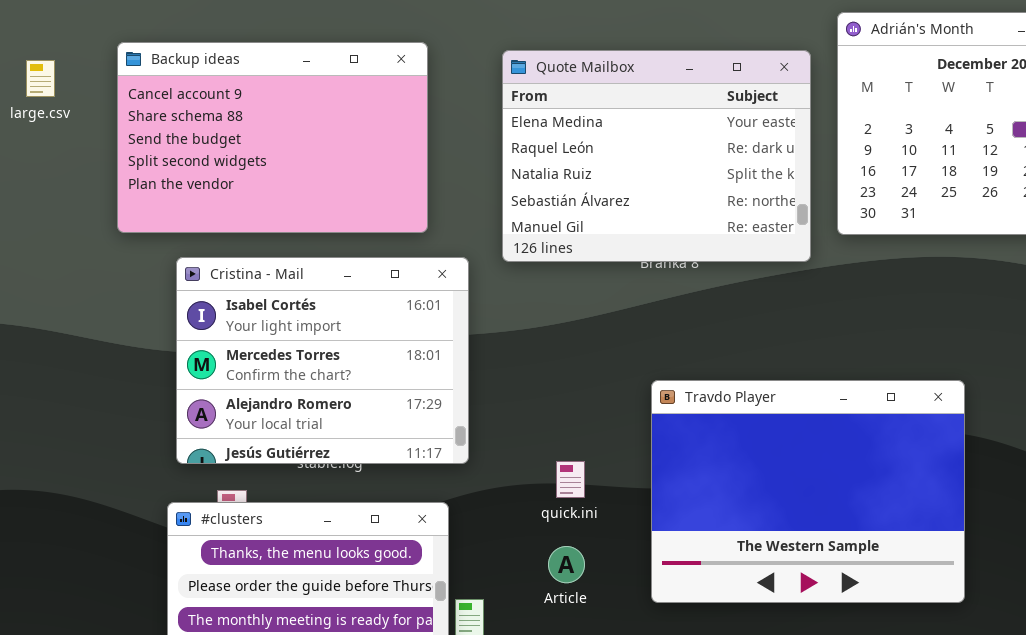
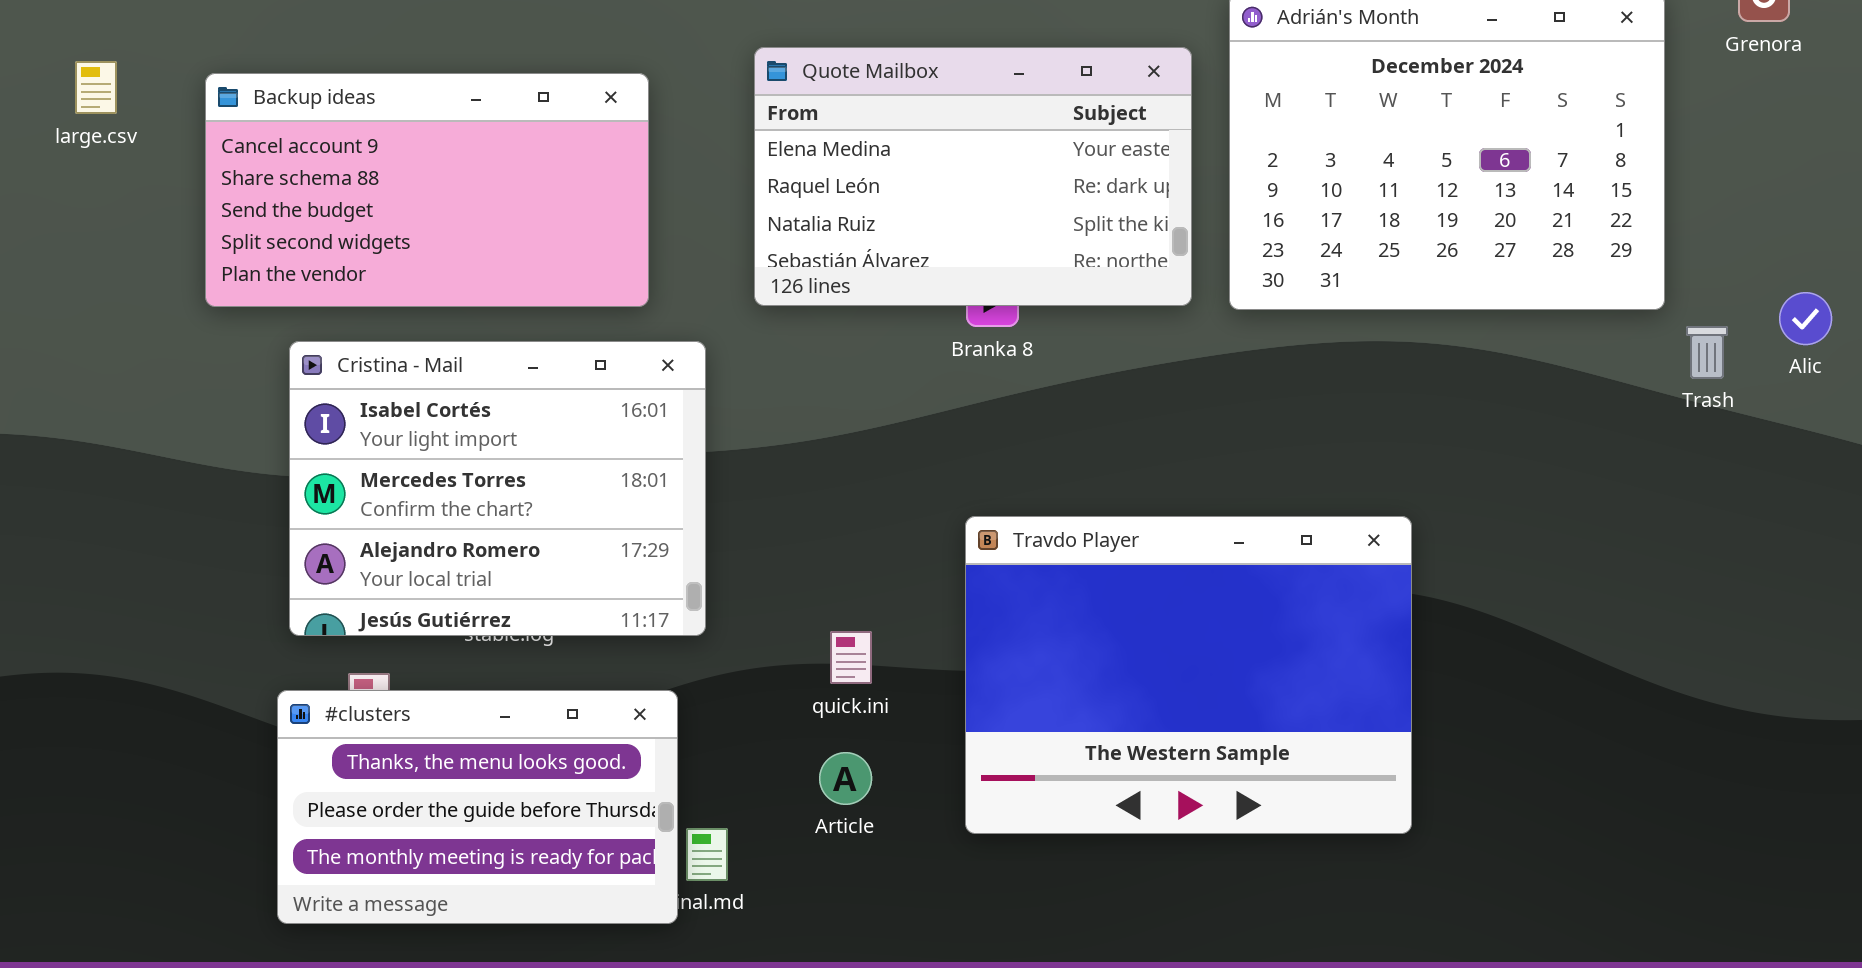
Backup ideas: [117,42,428,233] -> [205,73,649,307], resized
Quote Mailbox: [502,50,811,262] -> [754,47,1192,306], resized

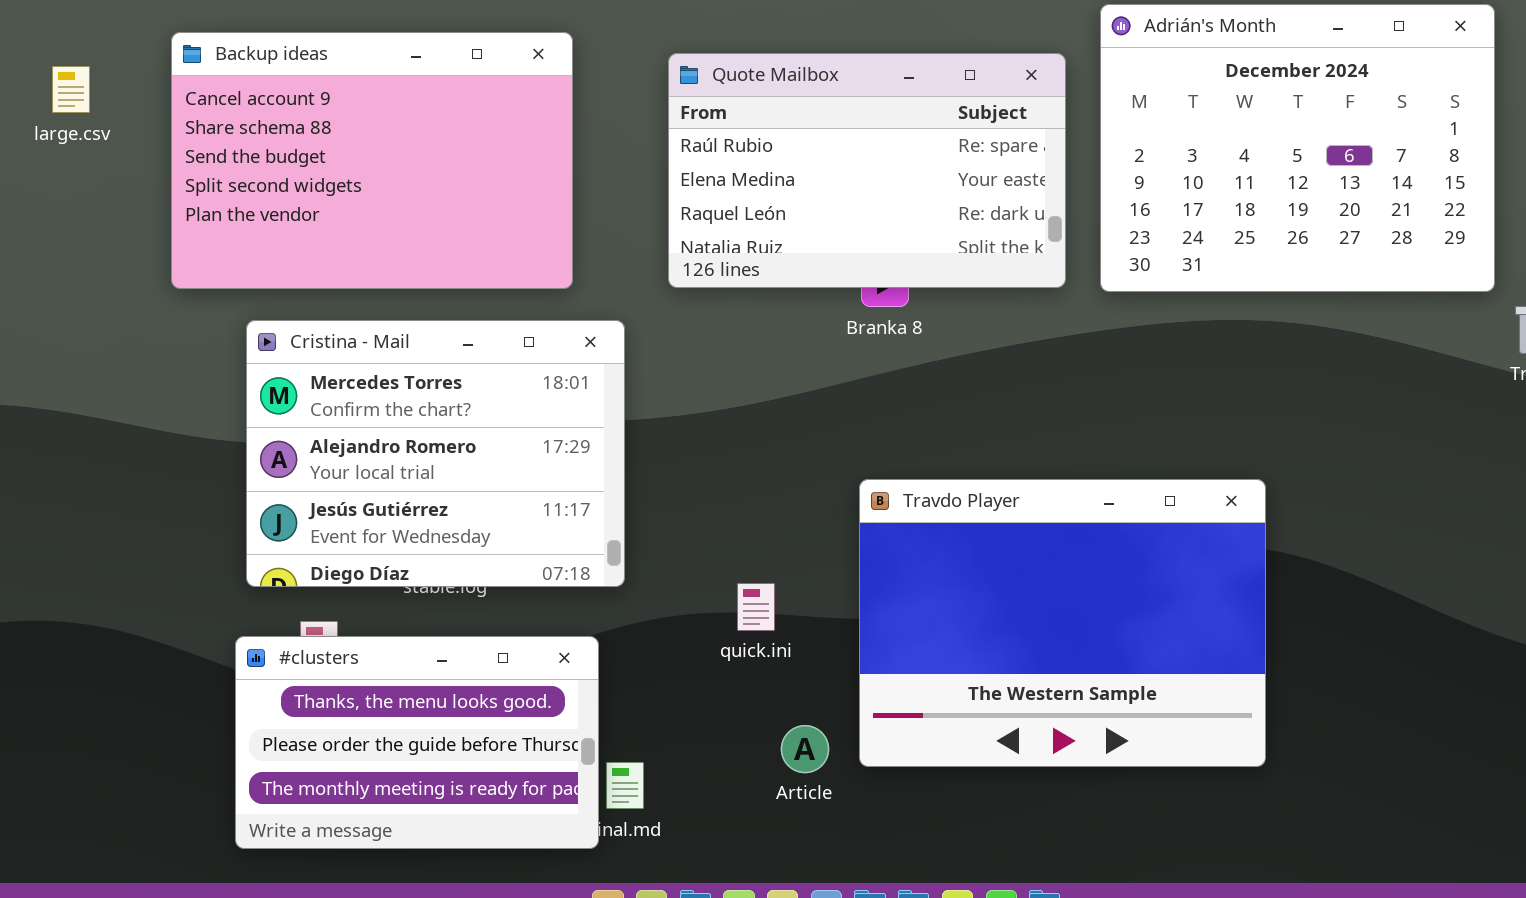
Quote Mailbox: [754,47,1192,306] -> [668,53,1066,288], scrolled up 1 row
Backup ideas: [205,73,649,307] -> [171,32,573,289], resized
Cristina - Mail: [289,341,706,636] -> [246,320,625,587], scrolled down 1 row
Article: [819,752,872,805] -> [781,725,829,773], moved

